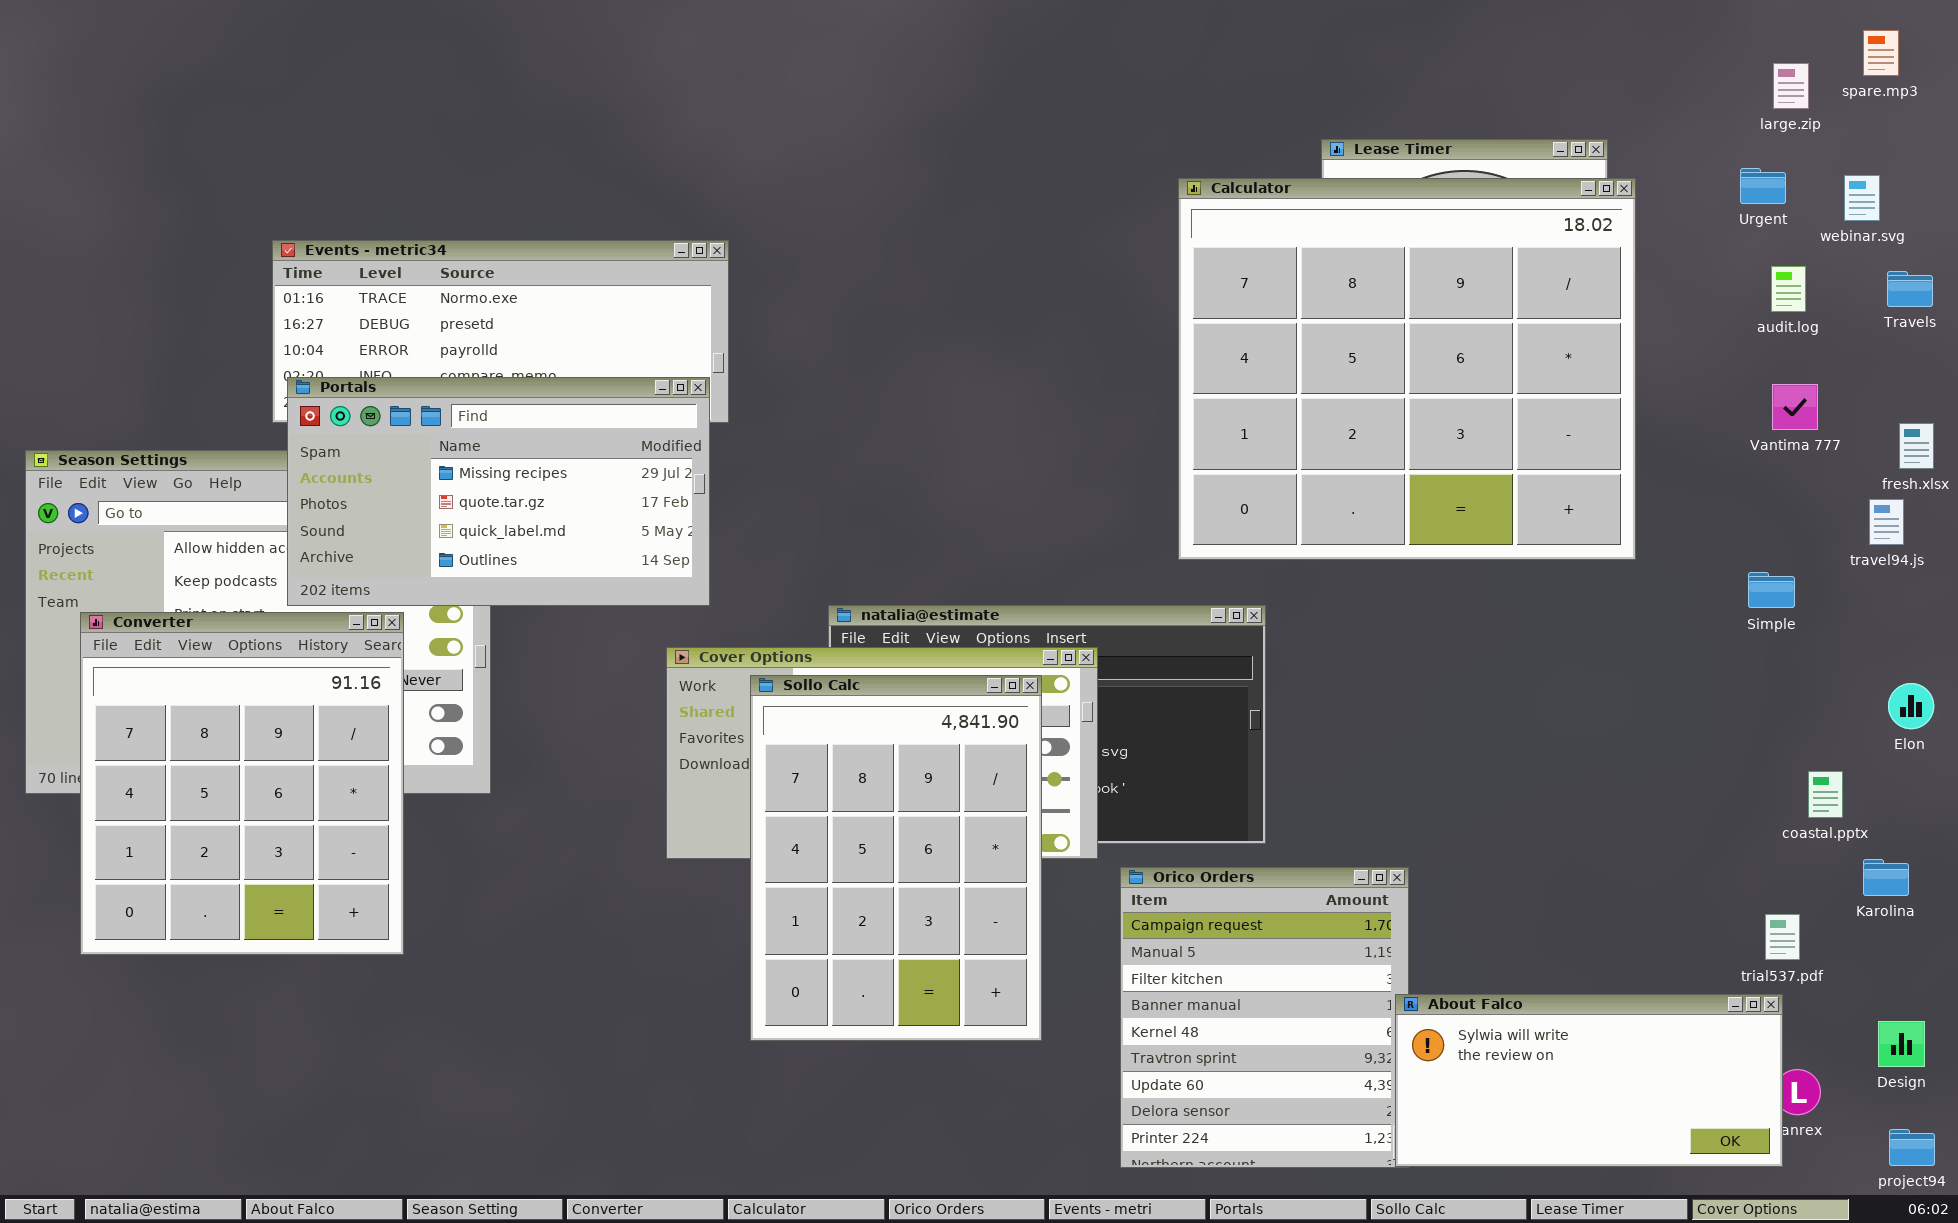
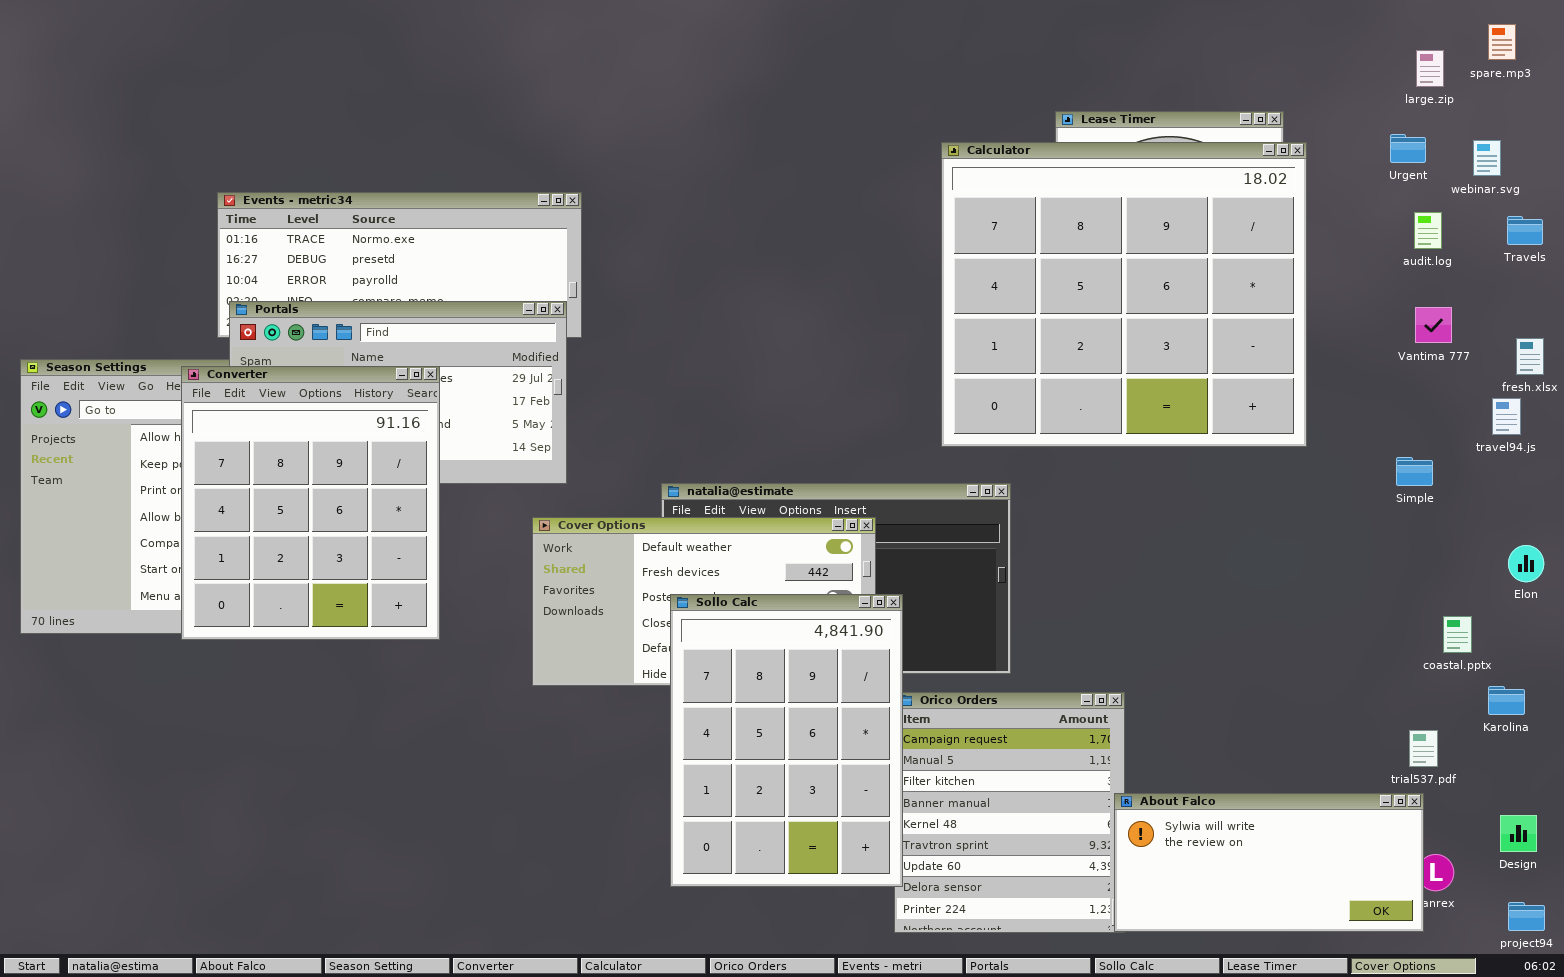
Converter: [80,612,404,955] -> [181,366,440,640], moved
Sollo Calc: [750,675,1042,1041] -> [670,594,903,887], moved

